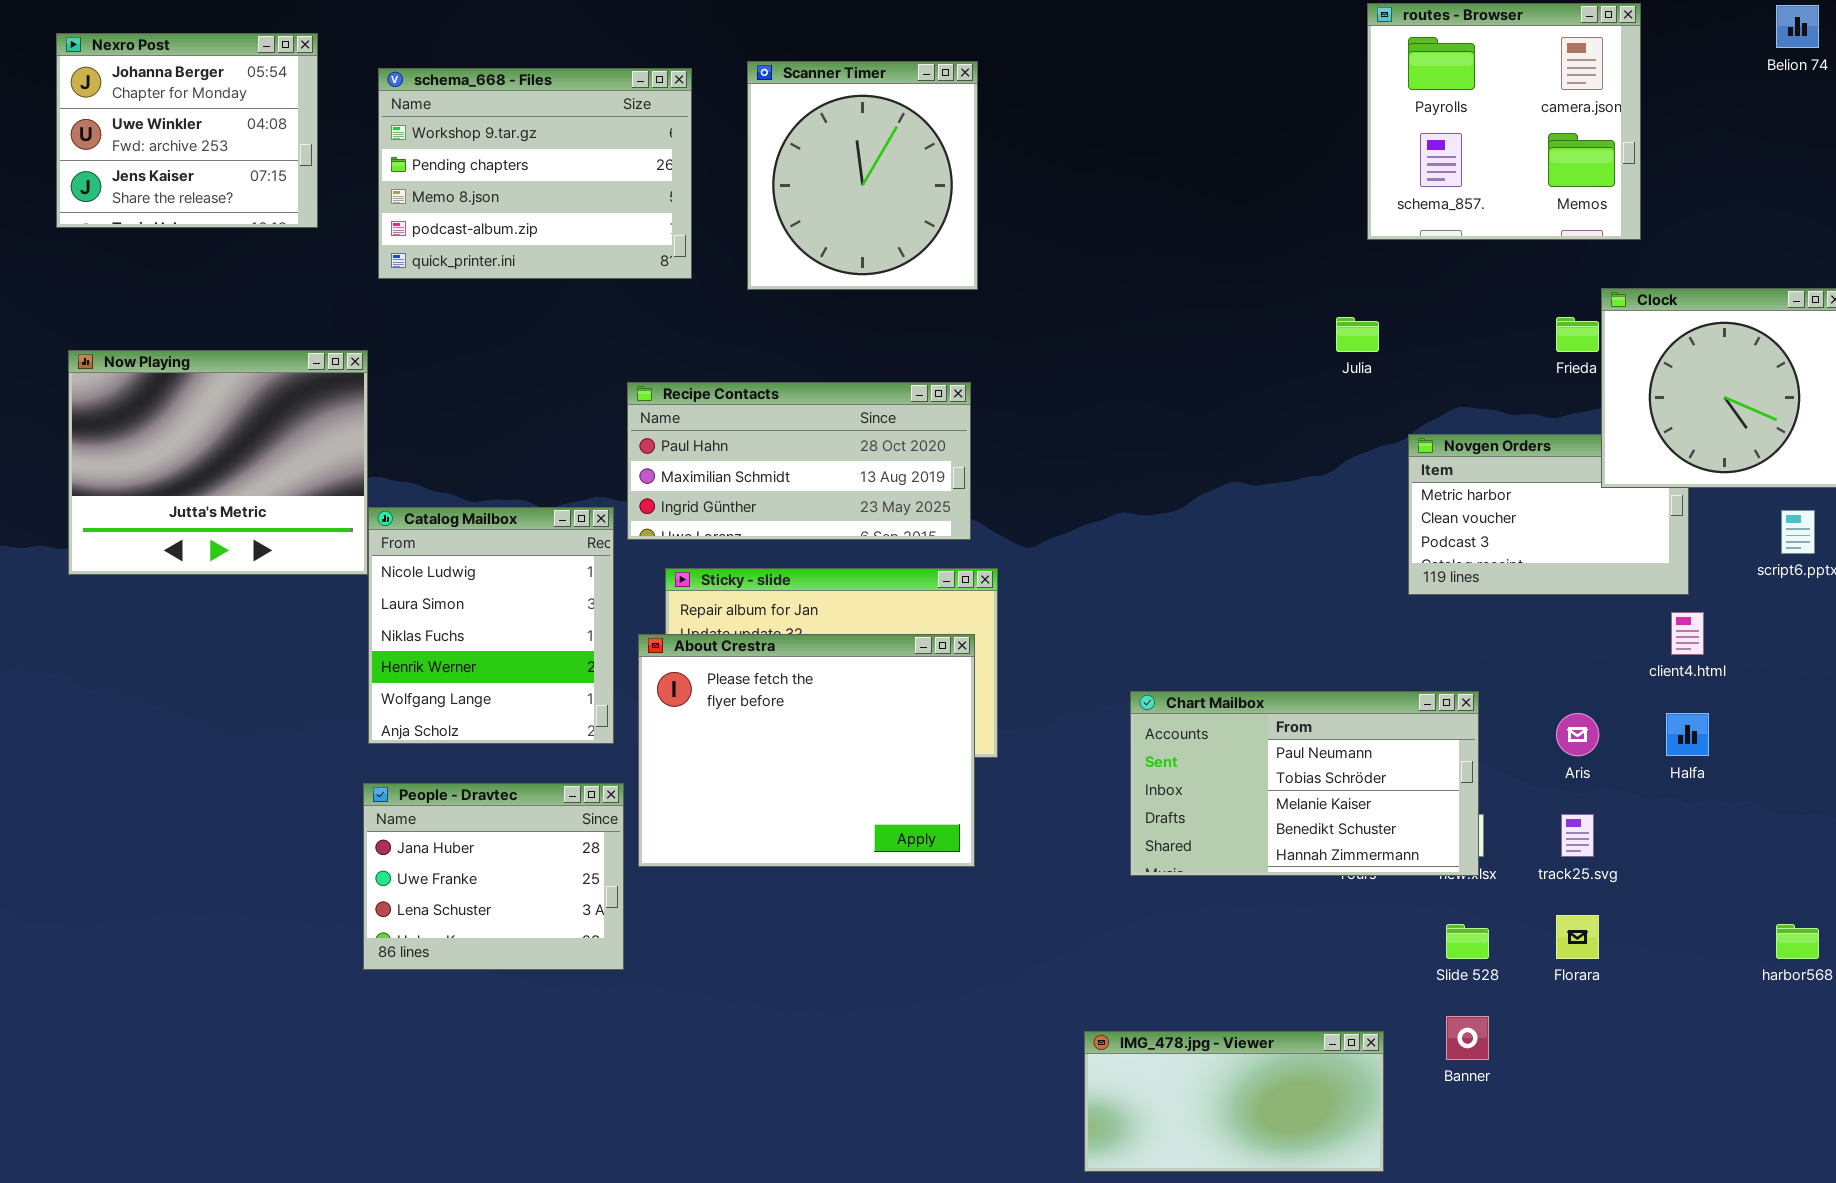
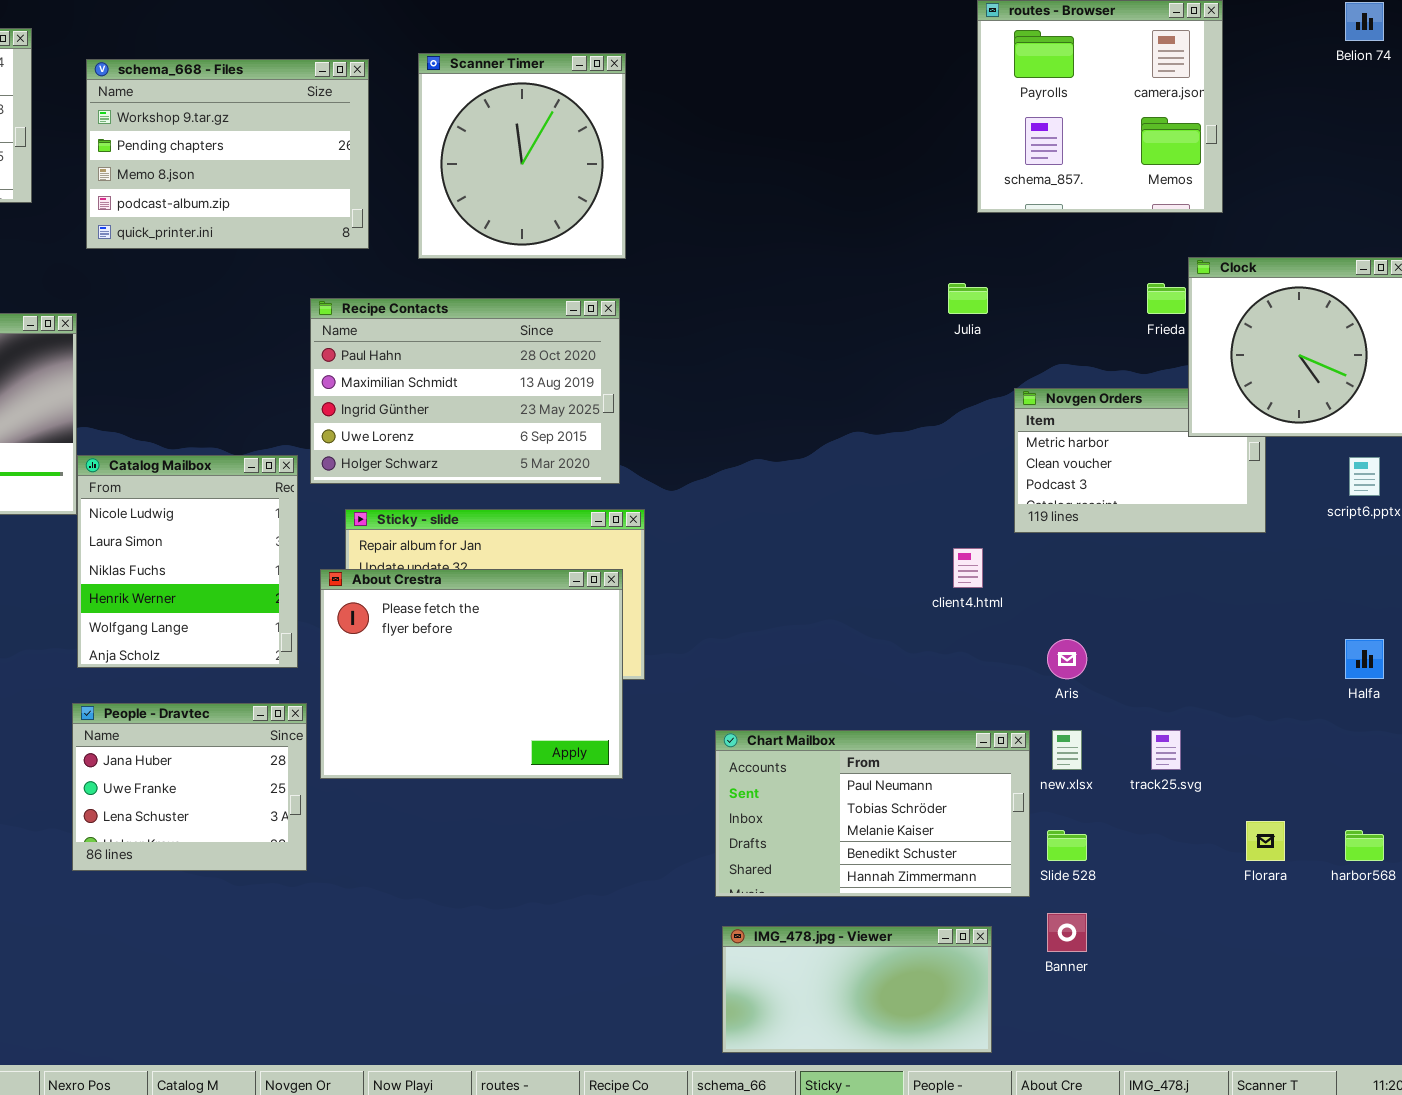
Recipe Contacts: [627,382,971,540] -> [310,298,620,484], resized
client4.html: [1671,612,1704,655] -> [953,548,983,588], moved
Chart Mailbox: [1130,691,1479,876] -> [715,730,1030,897], moved
Aris: [1556,713,1599,756] -> [1047,639,1087,679], moved
Halfa: [1666,713,1709,756] -> [1345,639,1384,679], moved
Florara: [1556,915,1599,959] -> [1246,821,1285,861], moved

